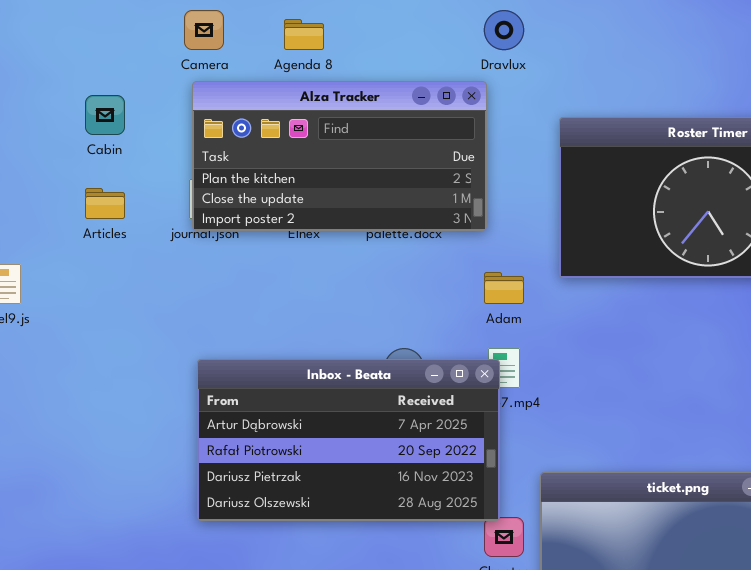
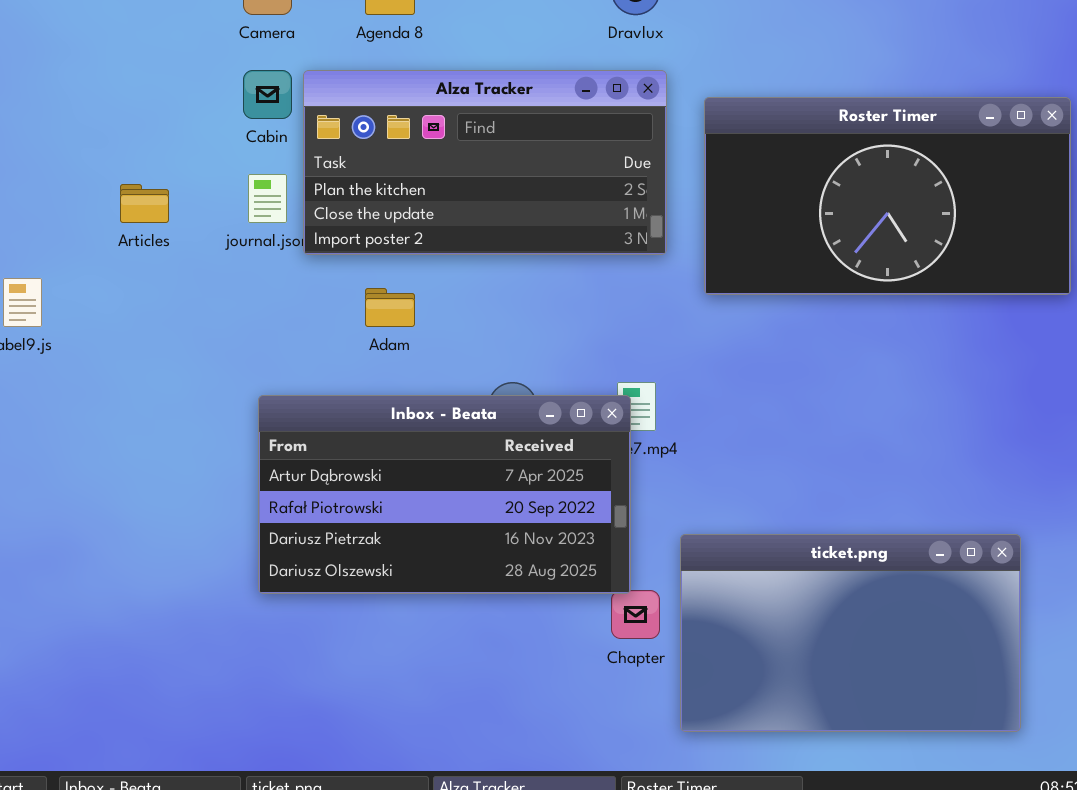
Alza Tracker: [192,81,487,231] -> [303,70,667,255], moved
Cabin: [85,95,125,135] -> [243,70,292,119], moved
Adam: [484,272,524,304] -> [365,288,415,327], moved

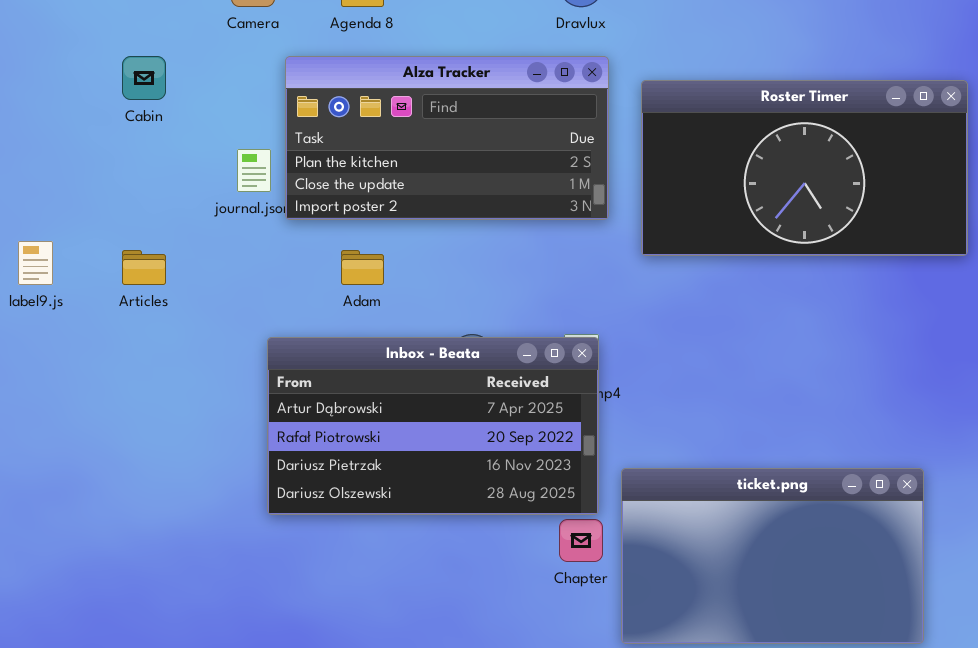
Cabin: [243,70,292,119] -> [122,56,166,100], moved
Articles: [120,184,169,223] -> [122,250,166,285], moved
Inbox - Beata: [258,395,631,594] -> [267,337,599,515], moved

